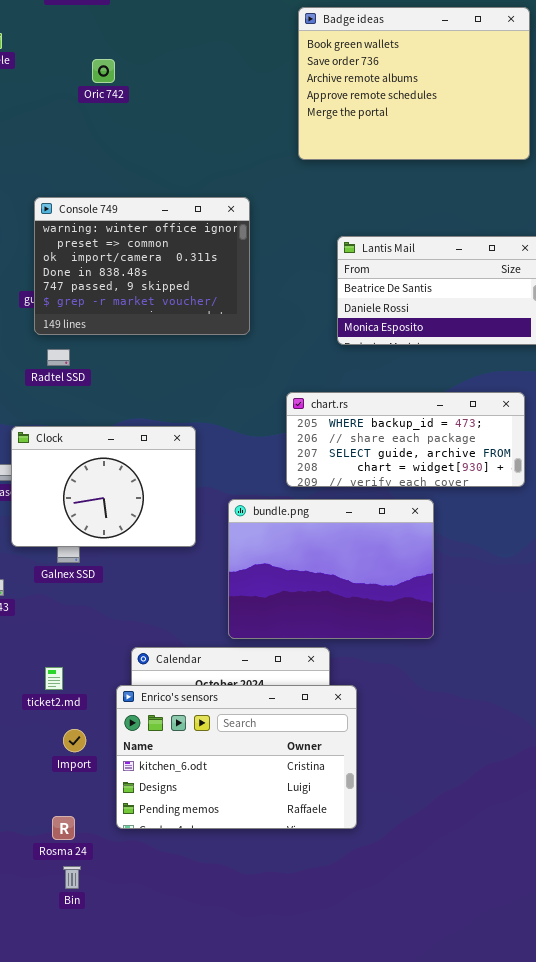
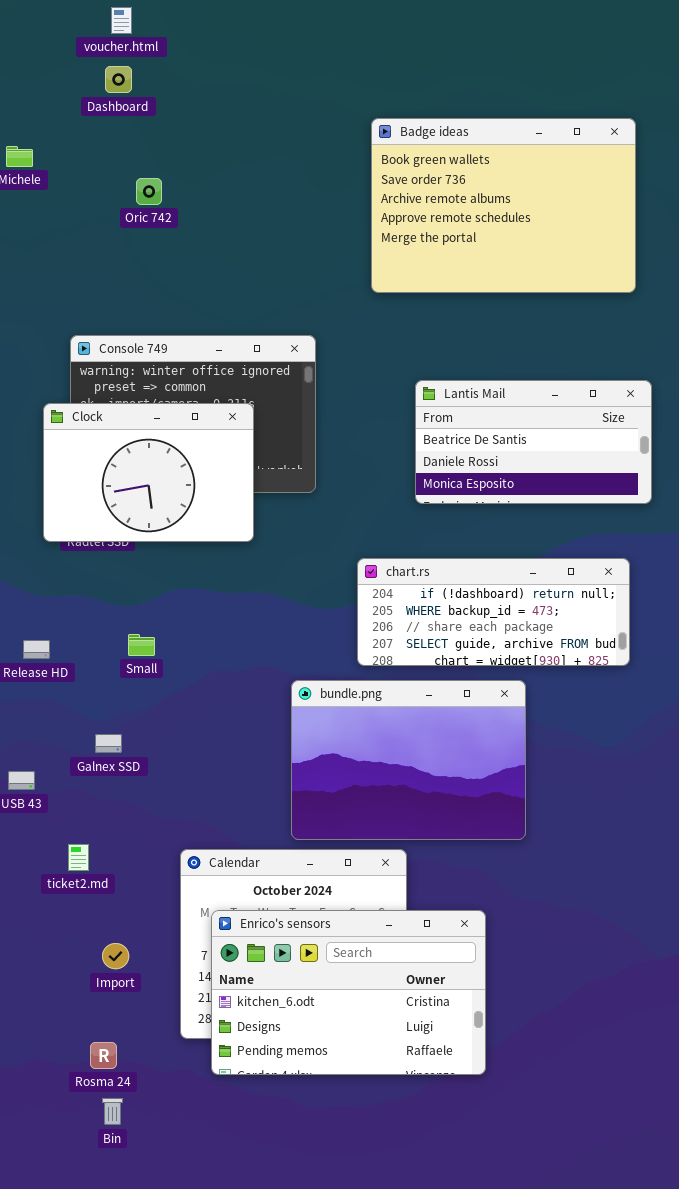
chart.rs: [286,392,525,487] -> [357,558,630,666], scrolled up 1 row
Clock: [11,426,196,547] -> [43,403,254,542], moved
ticket2.md: [45,667,63,690] -> [68,844,89,871], moved
Enrico's sensors: [116,685,357,829] -> [211,910,486,1075], moved

